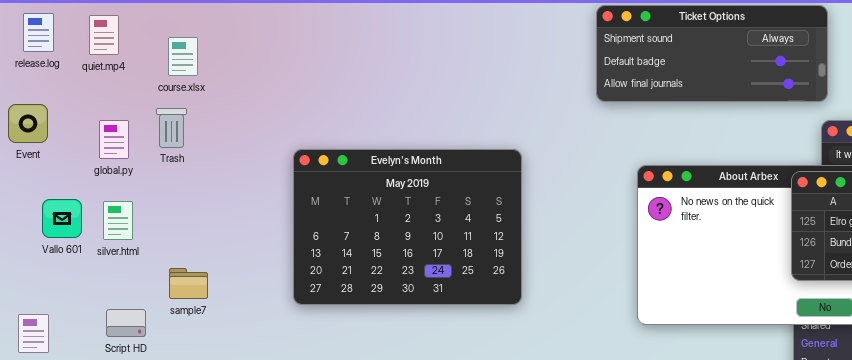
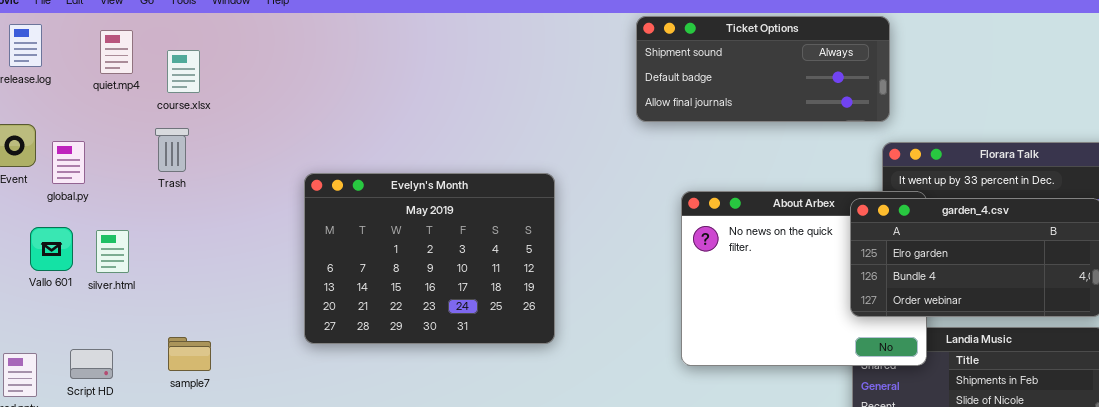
quiet.mp4: [89,15,119,55] -> [100,30,133,74], moved
global.py: [99,120,129,159] -> [52,141,85,184], moved
sample7: [169,268,208,299] -> [168,337,211,371], moved
Script HD: [106,309,146,337] -> [70,349,113,379], moved

